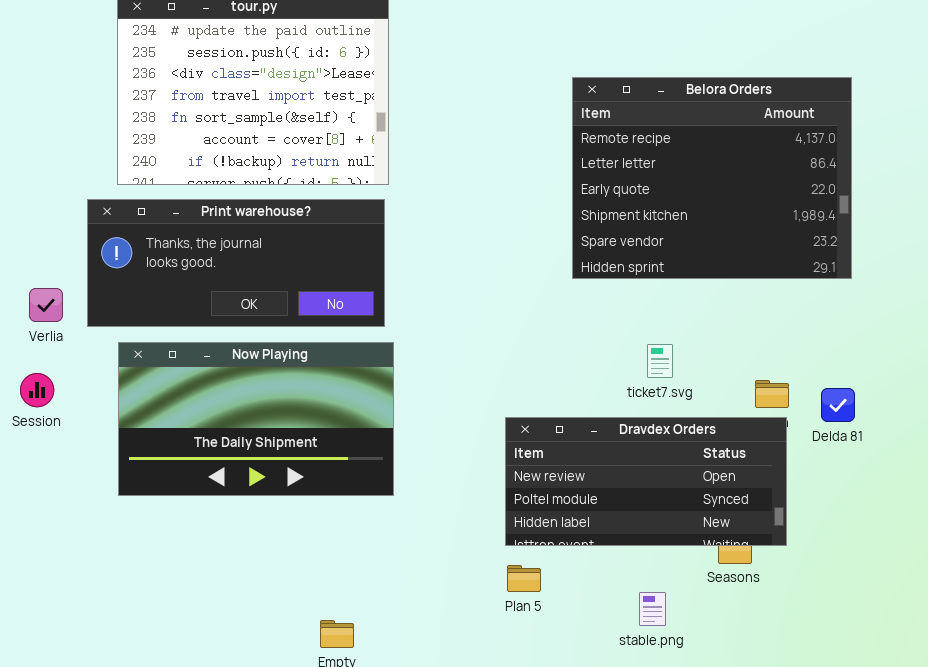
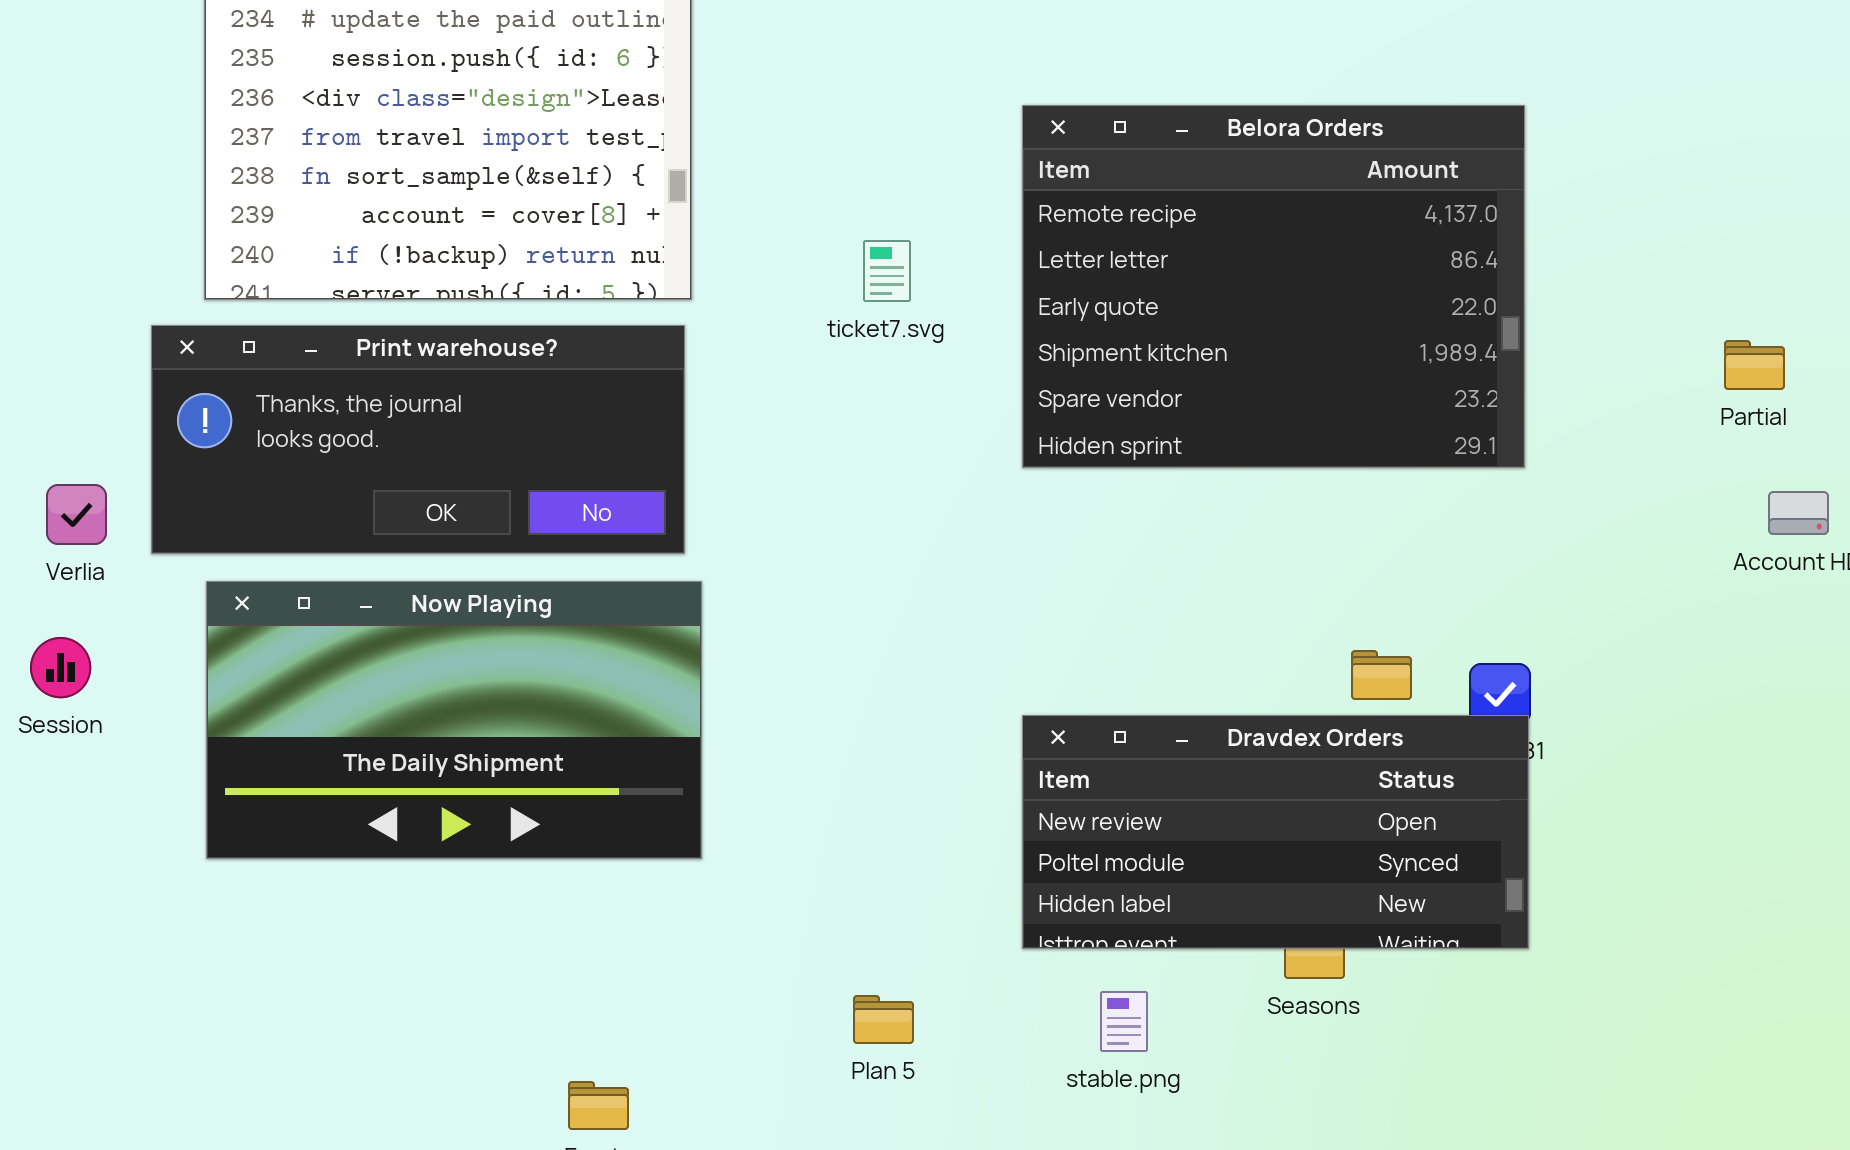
ticket7.svg: [647,344,673,378] -> [863,240,911,302], moved
Dravdex Orders: [505,417,787,546] -> [1022,715,1529,949], moved
Plan 5: [507,565,541,592] -> [853,995,914,1044], moved
stable.png: [639,592,666,626] -> [1100,991,1148,1052], moved

